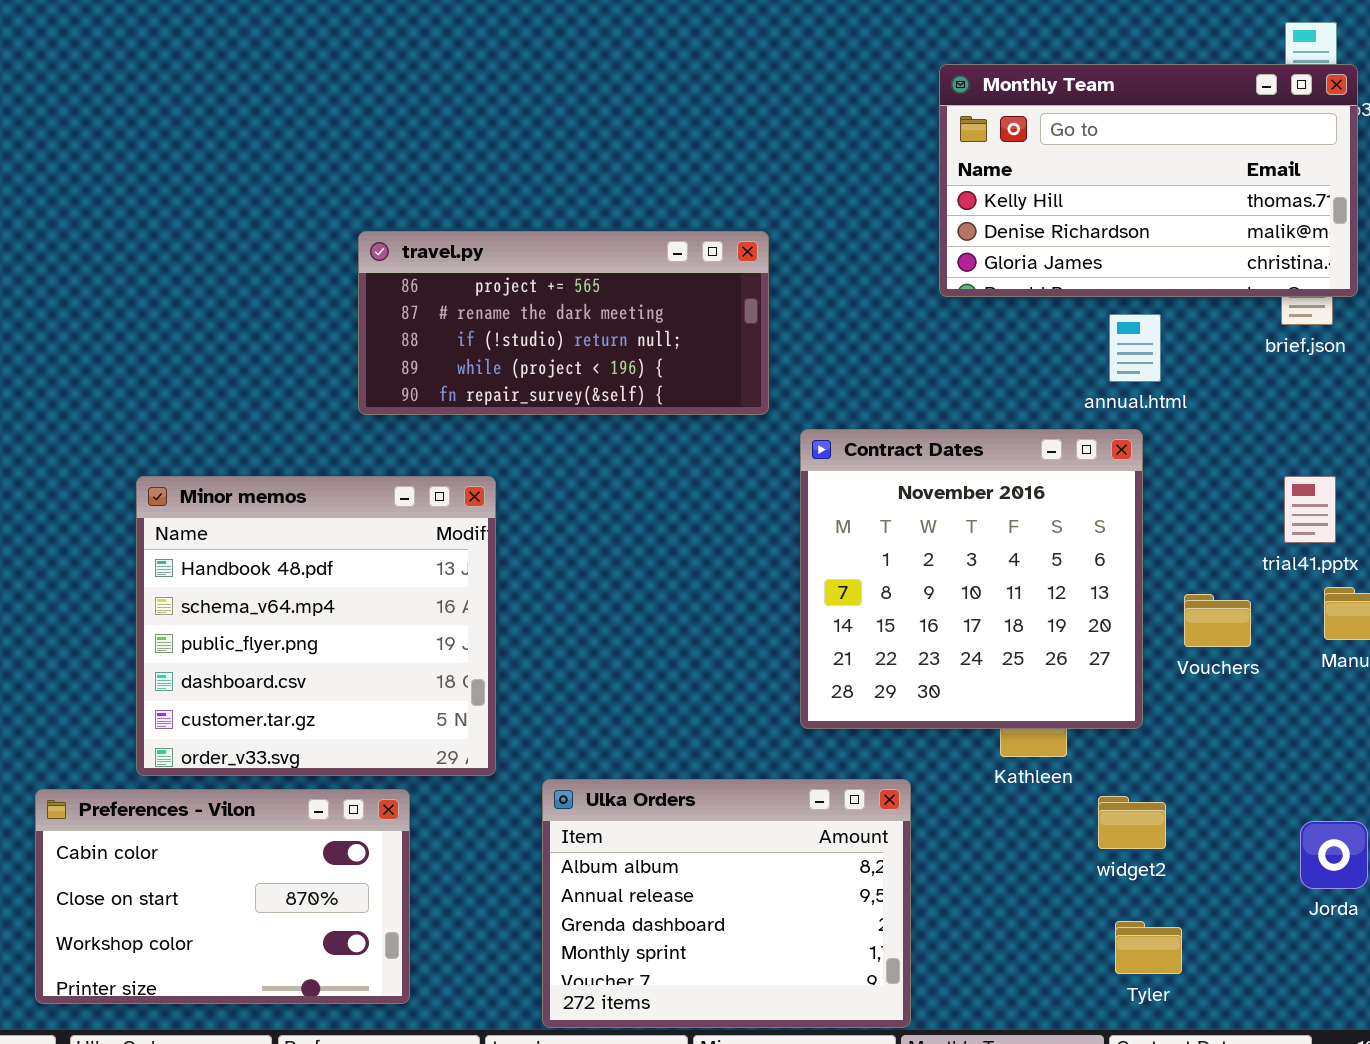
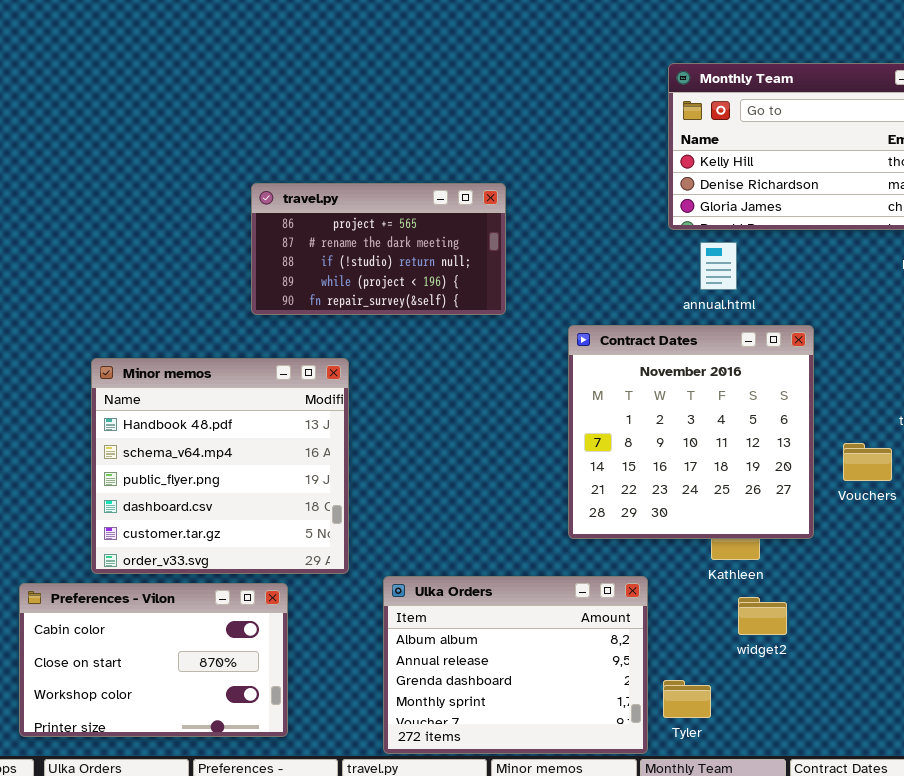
travel.py: [358,231,769,415] -> [251,183,506,315], resized
annual.html: [1109,314,1161,382] -> [700,242,737,290], moved
widget2: [1098,796,1166,849] -> [738,597,787,635], moved
Tyler: [1115,921,1182,974] -> [663,680,711,718], moved

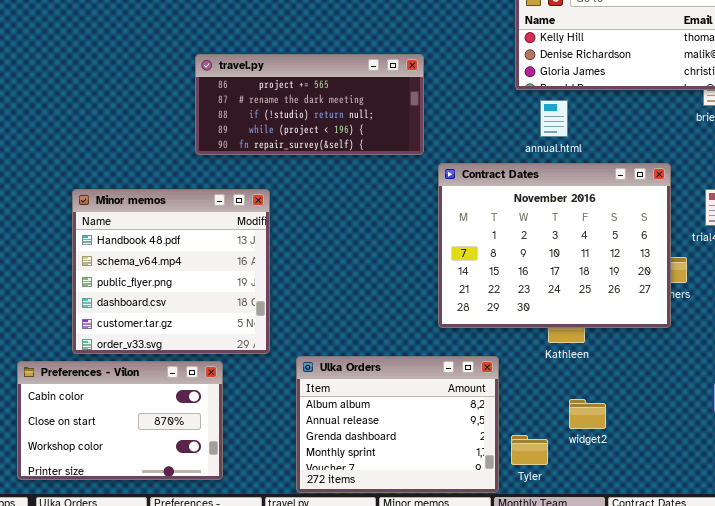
travel.py: [251,183,506,315] -> [195,54,424,155], resized
Contract Dates: [568,325,814,539] -> [438,163,671,328], resized
widget2: [738,597,787,635] -> [569,399,606,429], moved

